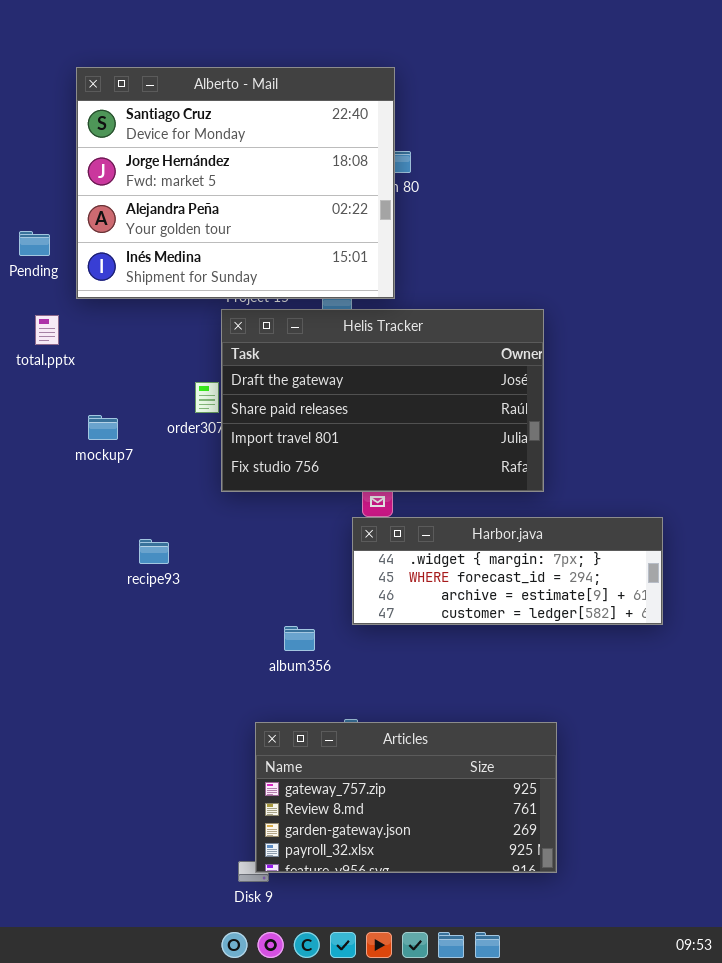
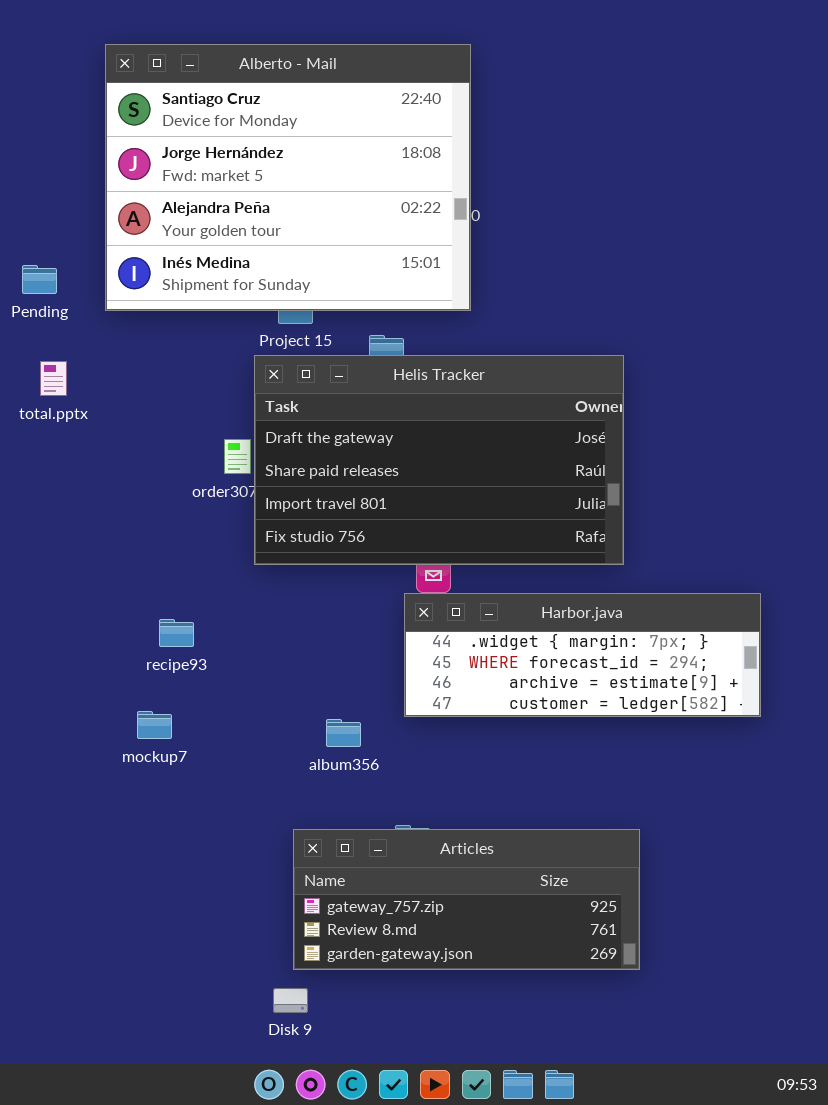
Alberto - Mail: [76,67,395,299] -> [105,44,471,311], moved
mockup7: [88,415,118,440] -> [137,711,172,739], moved
Articles: [255,722,557,873] -> [293,829,640,970], resized

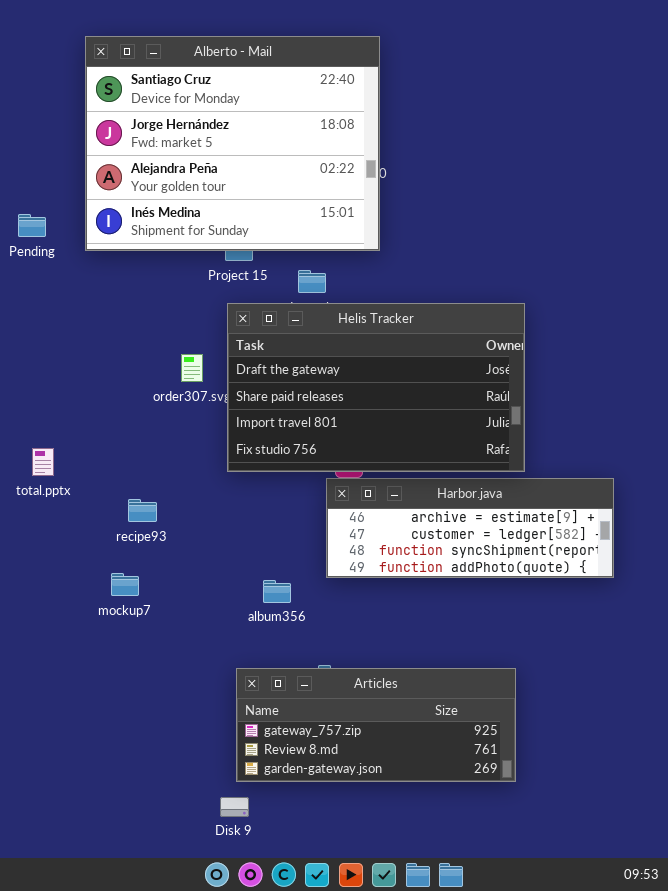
Helis Tracker: [254,355,624,565] -> [227,303,525,472], moved
total.pptx: [40,361,67,396] -> [32,448,54,476], moved
Harbor.java: [404,593,761,717] -> [326,478,614,578], scrolled down 2 rows

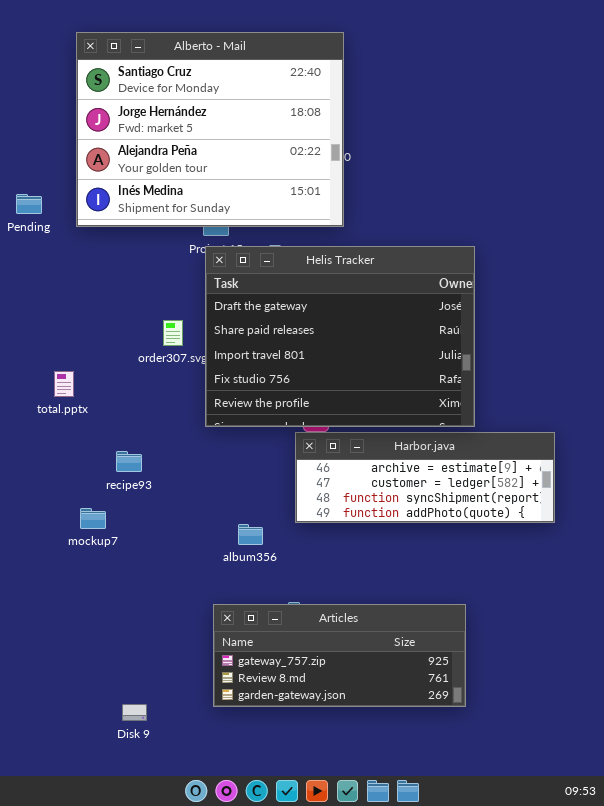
Helis Tracker: [227,303,525,472] -> [205,246,475,427], resized
total.pptx: [32,448,54,476] -> [54,371,74,397], moved
mockup7: [111,573,139,596] -> [80,508,106,529], moved
Disk 9: [220,797,249,817] -> [122,704,147,721], moved

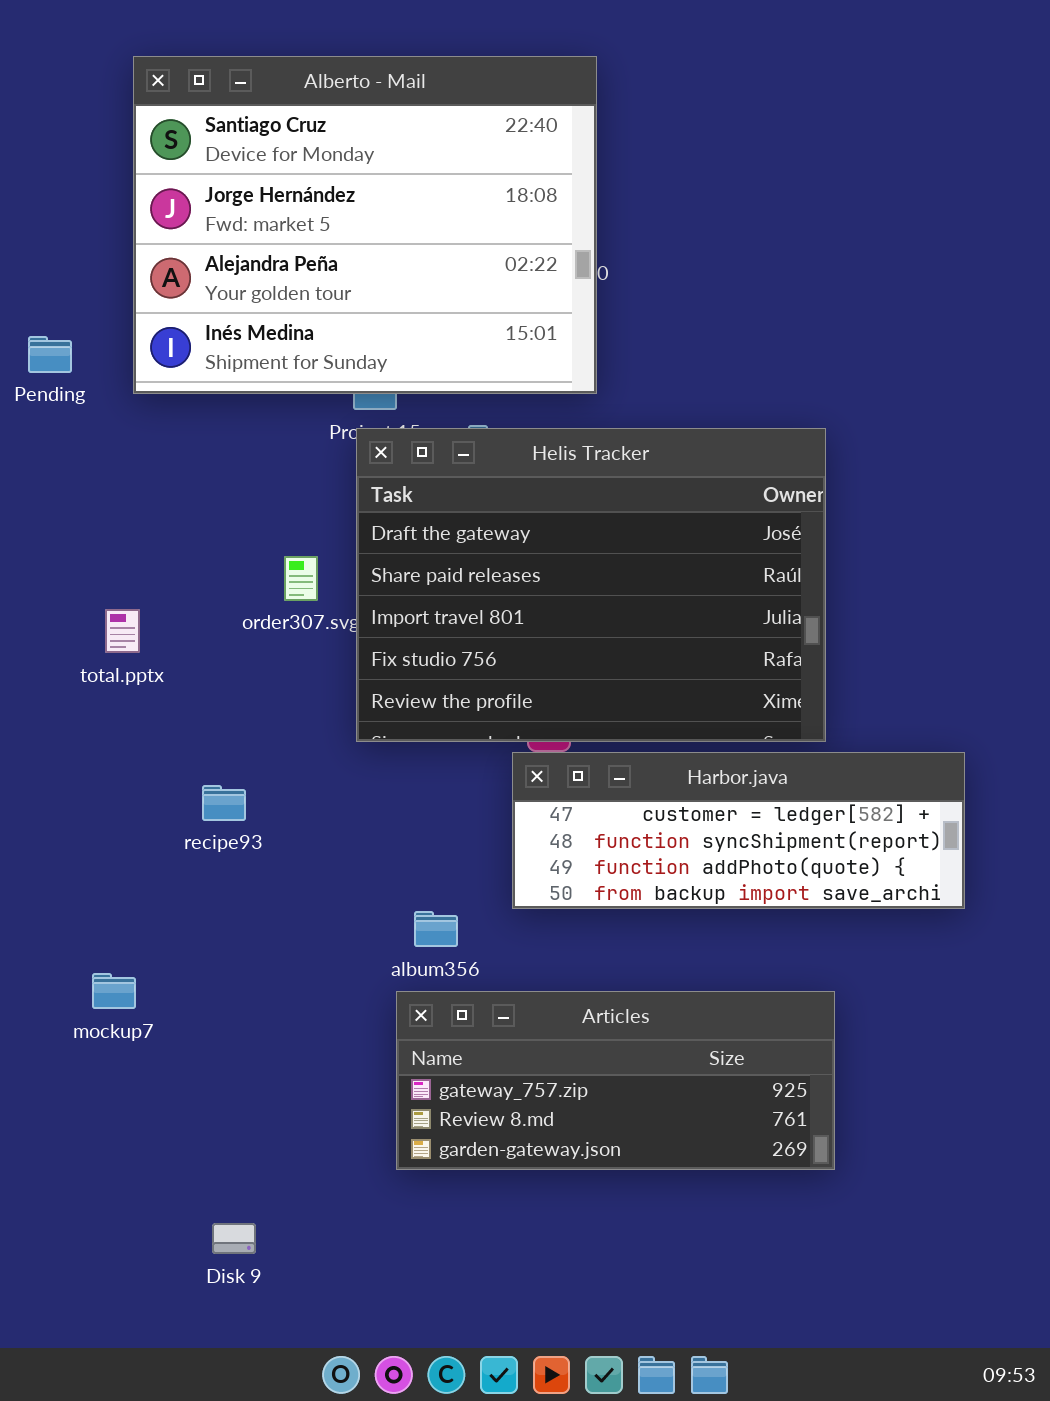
total.pptx: [54,371,74,397] -> [105,609,140,653], moved
Harbor.java: [295,432,555,523] -> [512,752,965,909], scrolled down 1 row
mockup7: [80,508,106,529] -> [92,973,136,1009], moved
Articles: [213,604,466,707] -> [396,991,835,1170], moved

